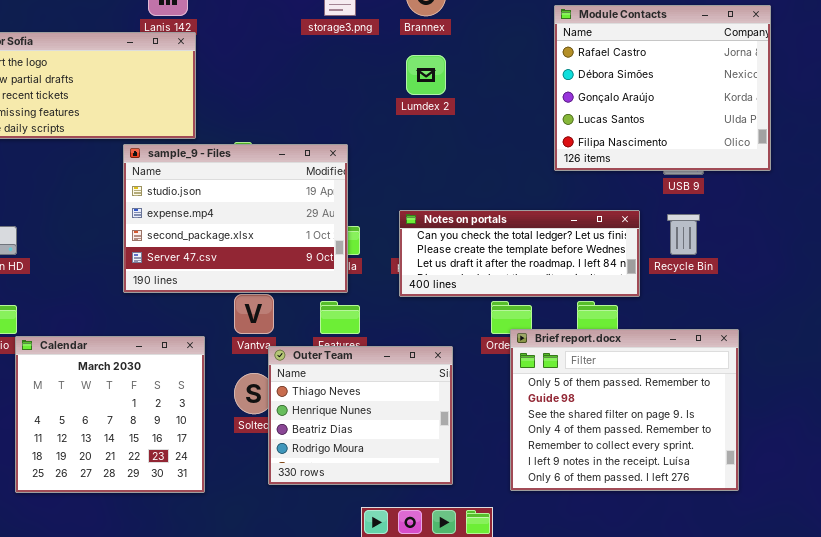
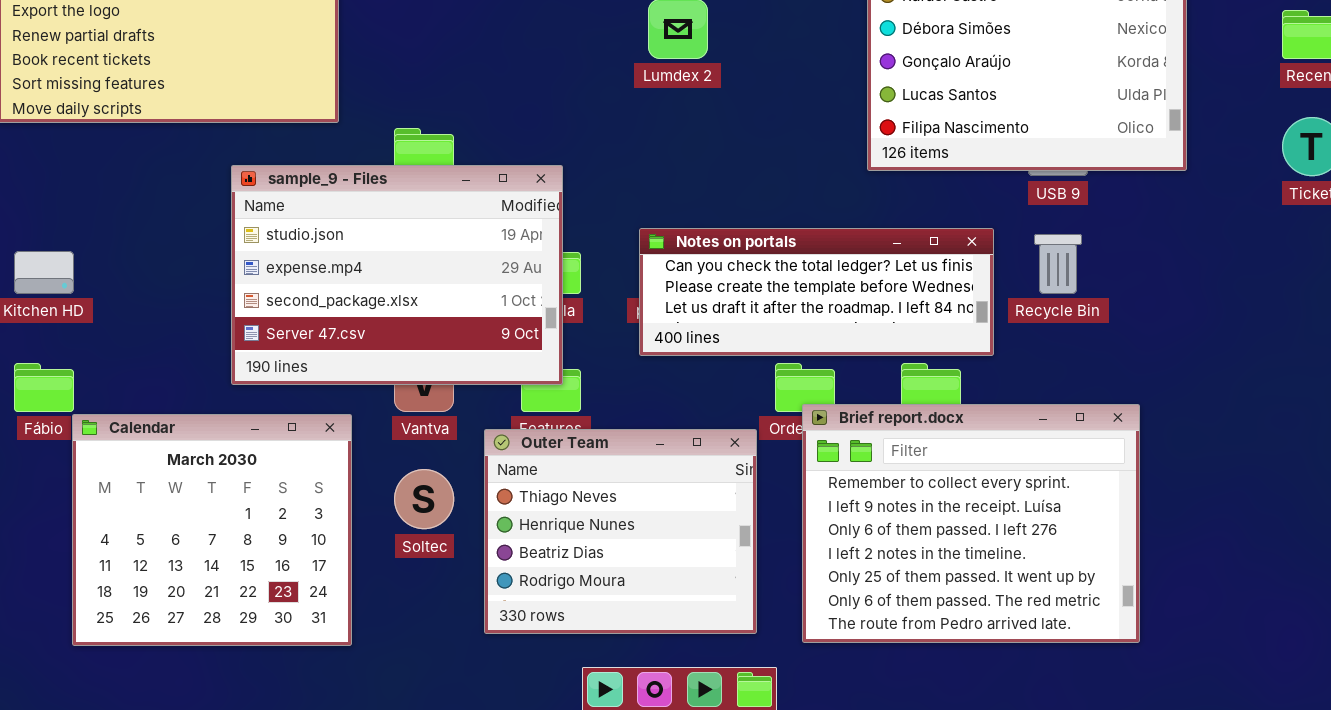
sample_9 - Files: [123,144,348,293] -> [231,165,563,385], moved
Brief report.docx: [510,329,739,491] -> [802,404,1140,643], scrolled down 4 rows
Outer Team: [268,346,453,485] -> [484,429,757,634], moved

